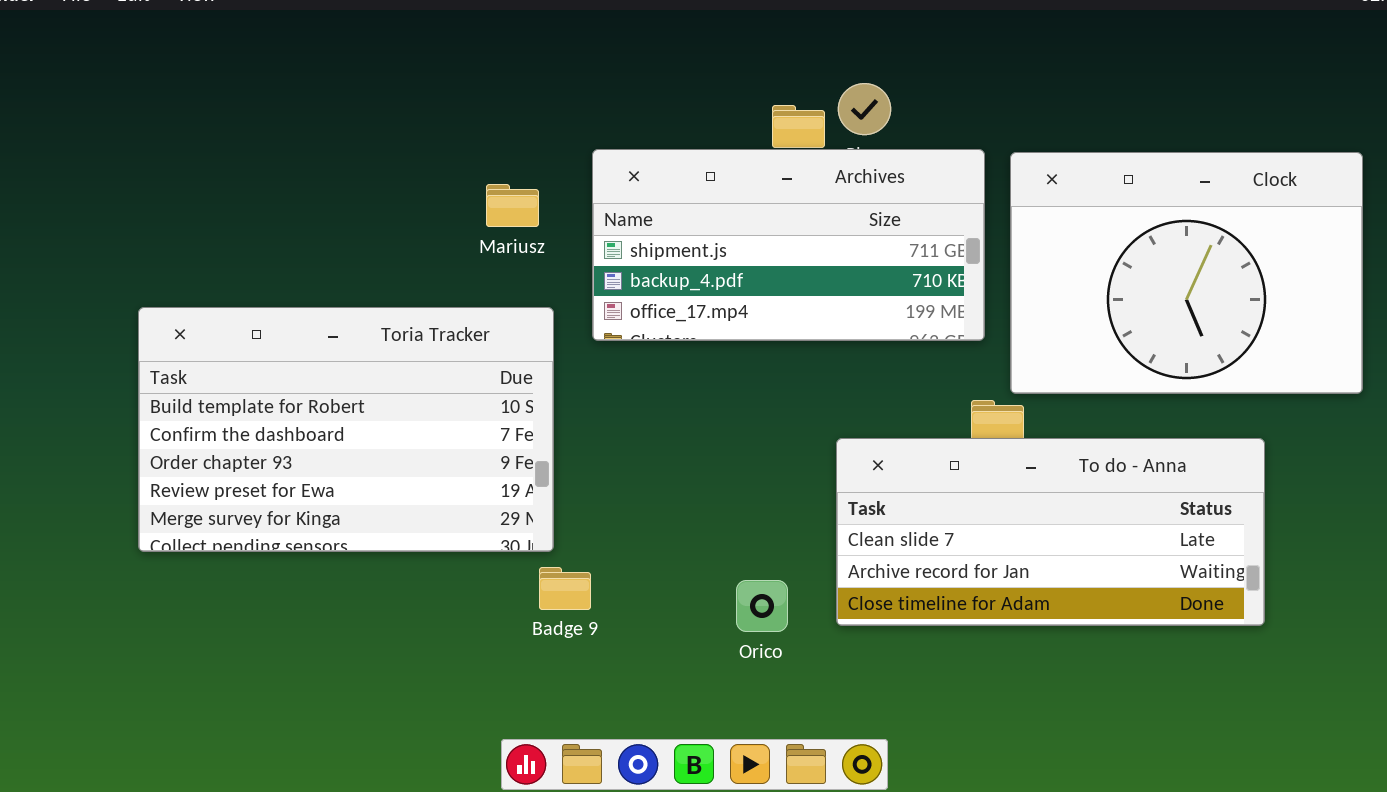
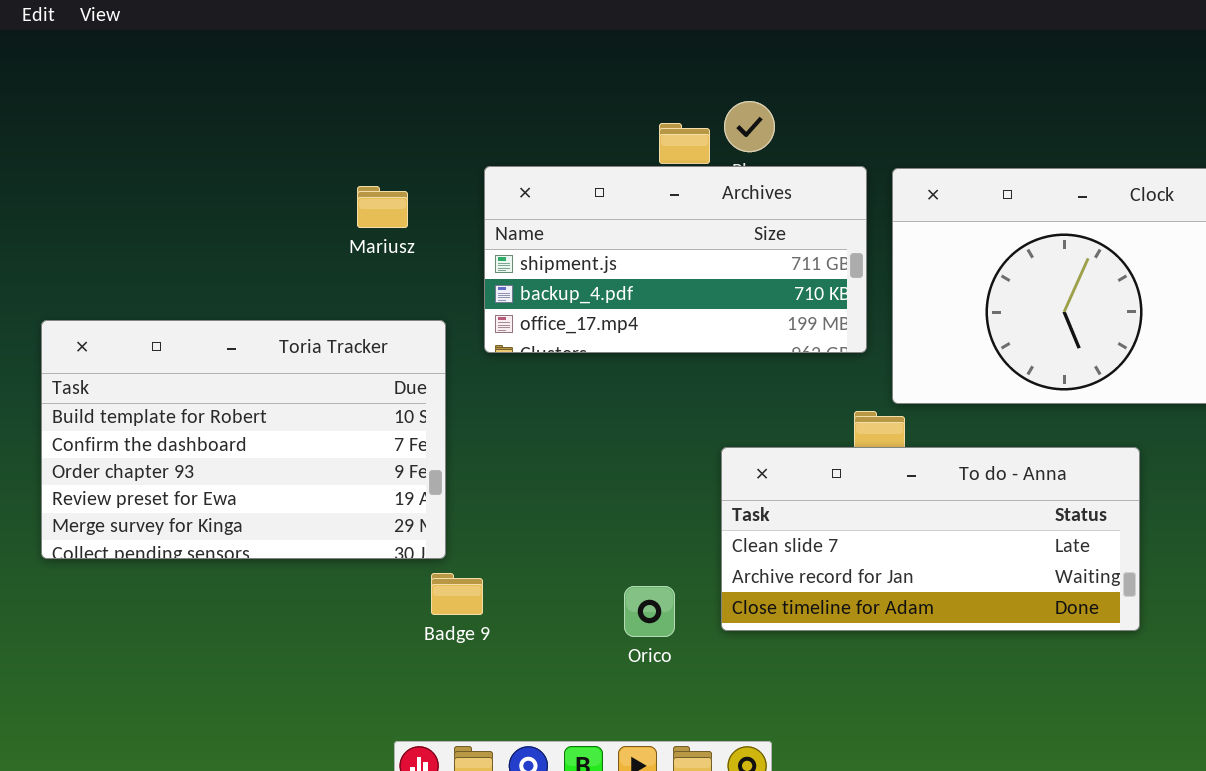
Mariusz: [486,184,539,227] -> [357,186,408,228], moved

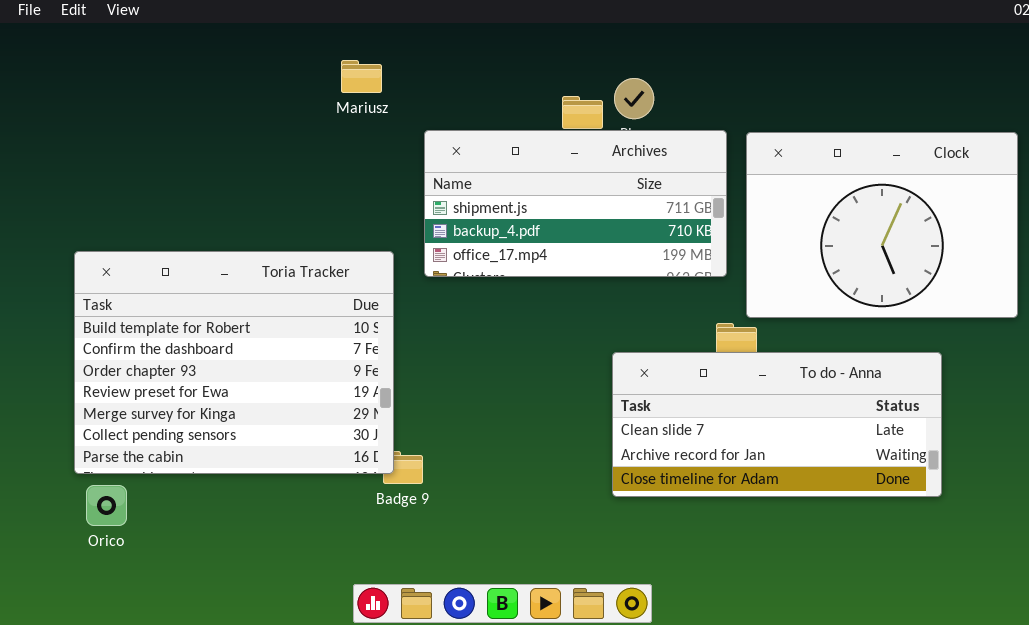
Mariusz: [357,186,408,228] -> [341,60,382,93], moved
Toria Tracker: [41,320,446,559] -> [74,251,394,474], resized
Orico: [624,586,675,637] -> [86,485,127,526], moved

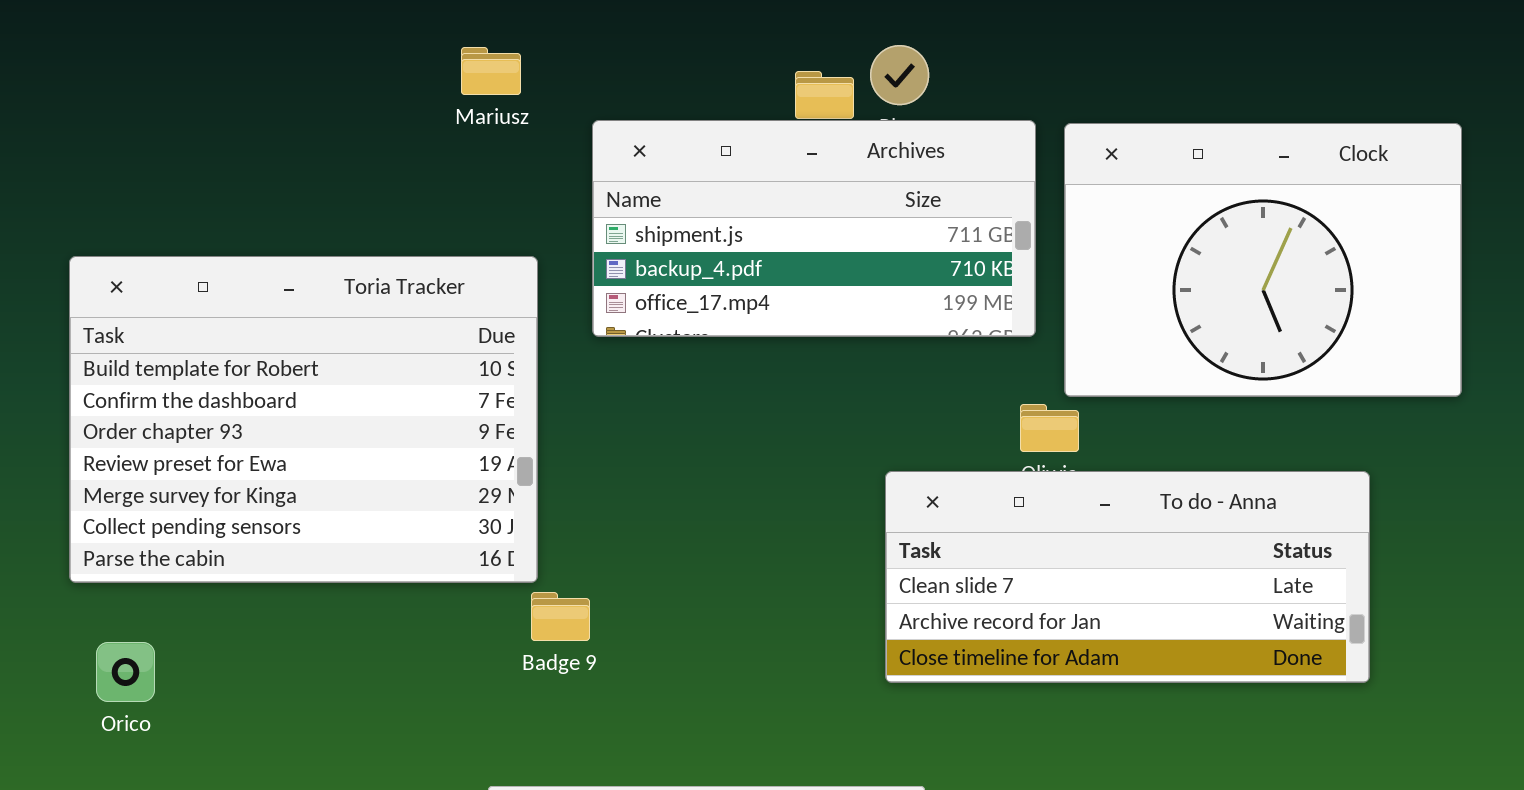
Mariusz: [341,60,382,93] -> [461,47,521,95], moved
Toria Tracker: [74,251,394,474] -> [69,256,538,583], moved
To do - Anna: [612,352,942,497] -> [885,471,1370,683], moved

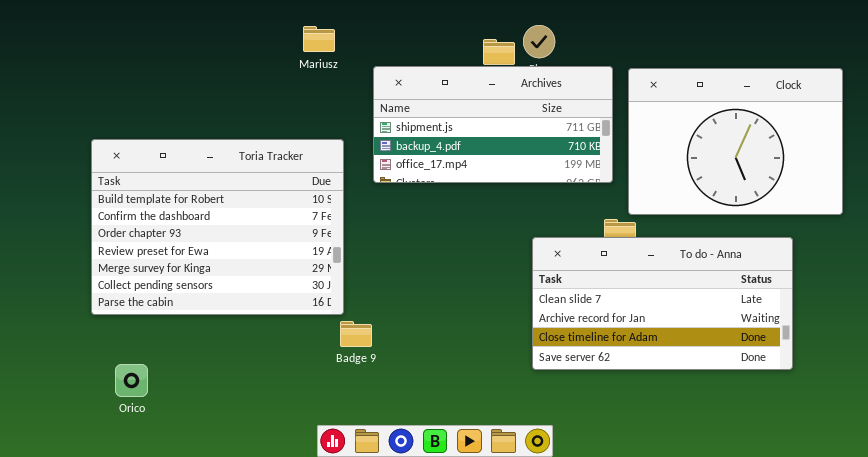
To do - Anna: [885,471,1370,683] -> [532,237,793,370], resized
Orico: [96,642,155,702] -> [115,364,148,397], moved

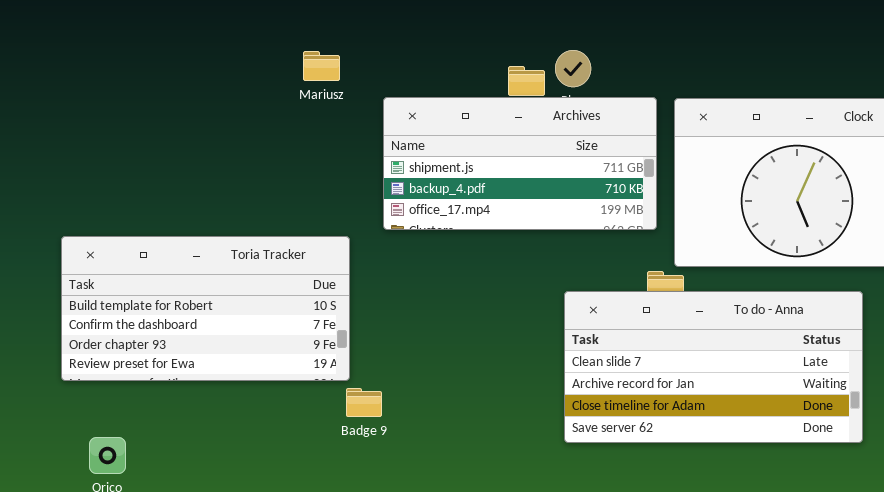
Toria Tracker: [91,139,344,315] -> [61,236,350,381], resized

